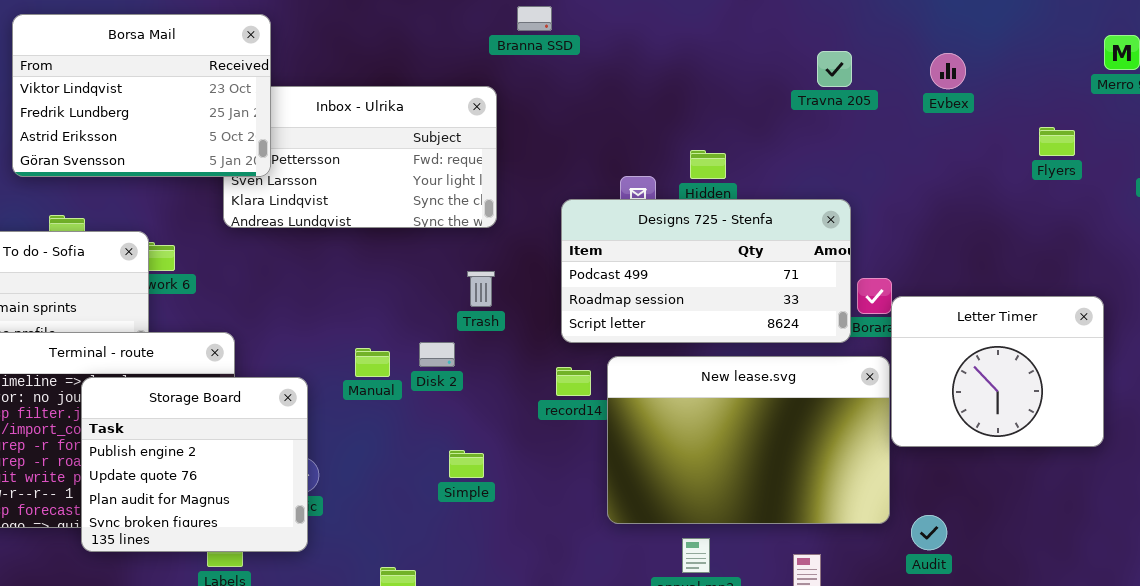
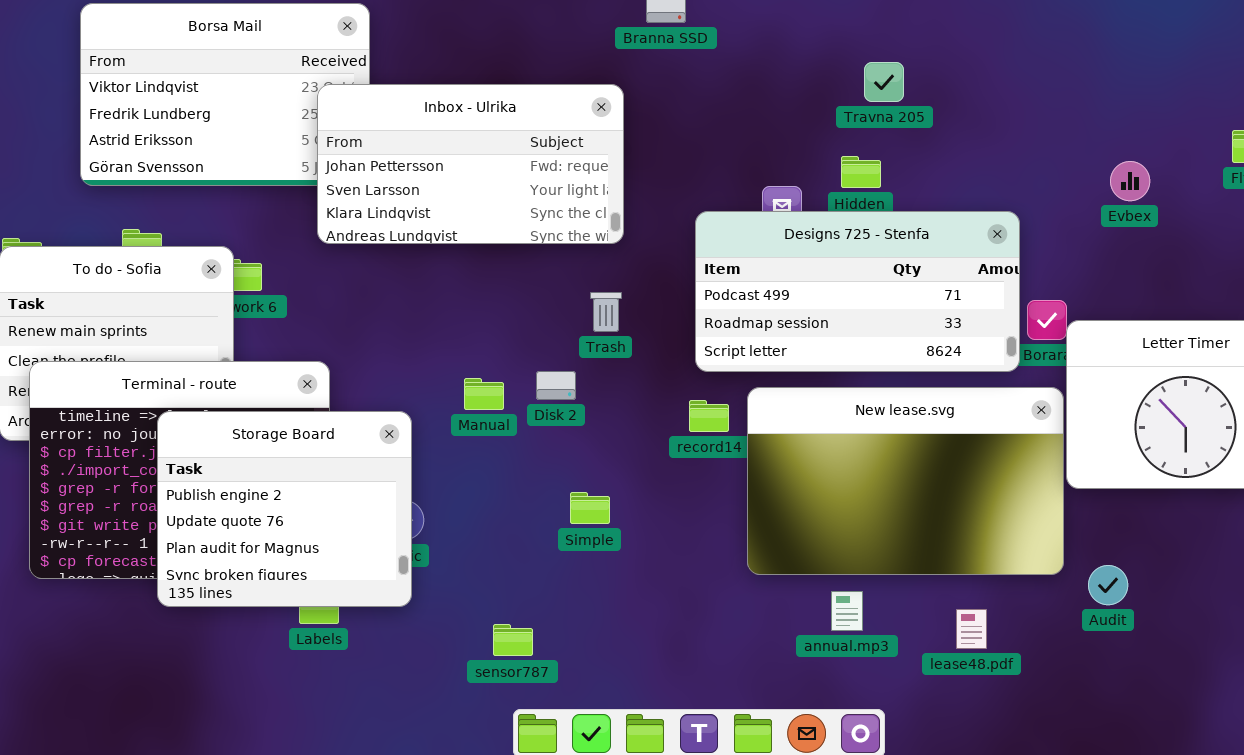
Travna 205: [817,51,852,87] -> [864,62,904,102], moved
Evbex: [930,53,966,89] -> [1110,161,1150,201], moved
Inbox - Ulrika: [223,86,497,228] -> [317,84,624,244], raised

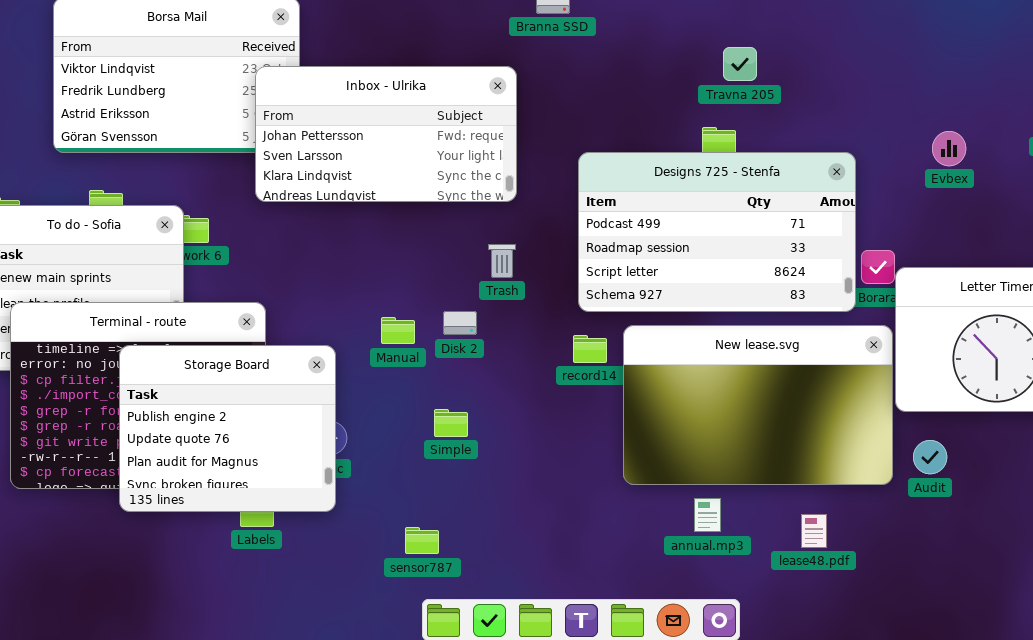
Designs 725 - Stenfa: [695,211,1020,372] -> [578,152,856,312], resized
Simple: [570,492,610,524] -> [434,409,468,437], moved
Audit: [1088,565,1128,605] -> [913,440,947,474], moved

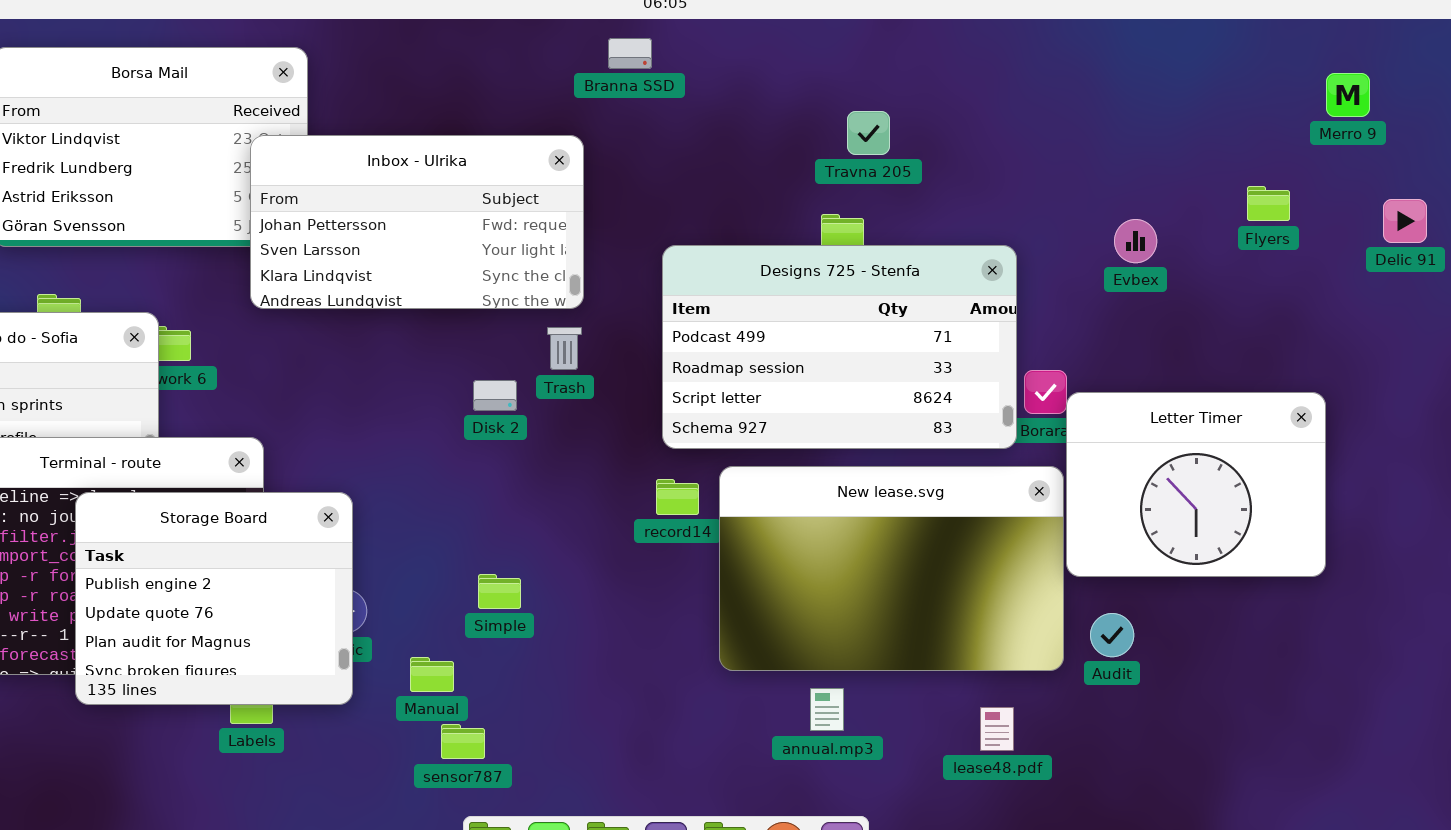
Trash: [488,244,516,278] -> [547,327,582,370], moved
Disk 2: [443,311,477,335] -> [473,380,517,411], moved
Manual: [381,317,415,344] -> [410,657,454,692], moved
lease48.pdf: [801,514,827,548] -> [980,707,1014,751], moved

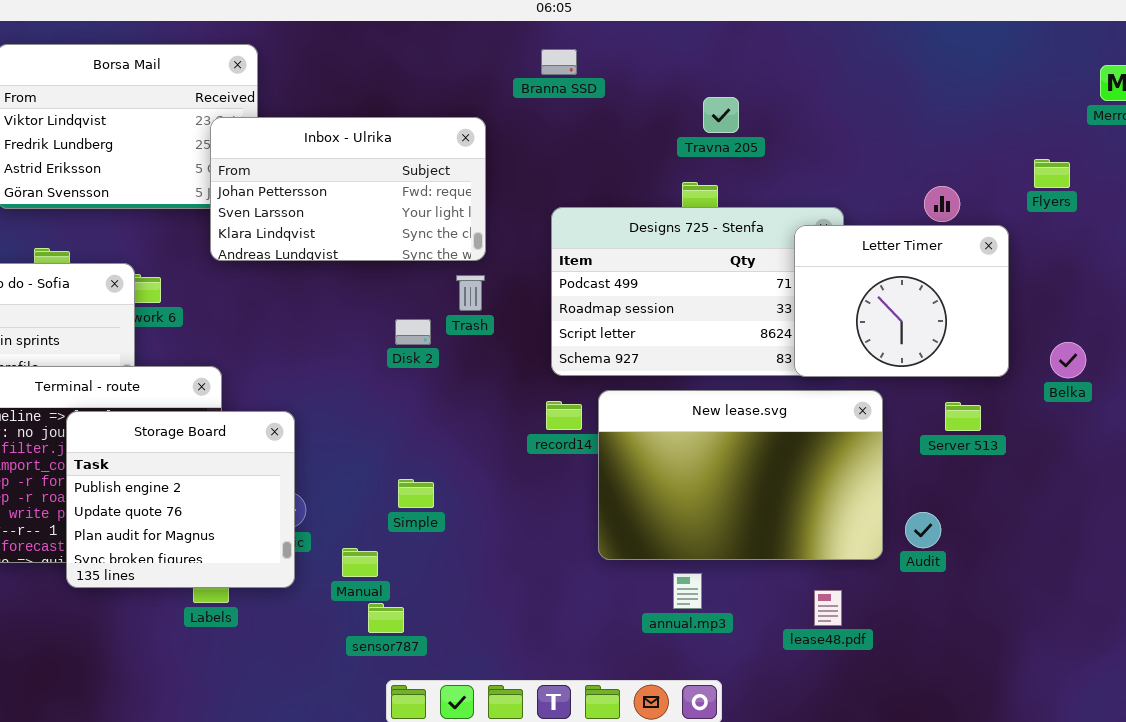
Branna SSD: [608,38,652,69] -> [541,49,577,75], moved
Letter Timer: [1066,392,1326,577] -> [794,225,1009,377], moved

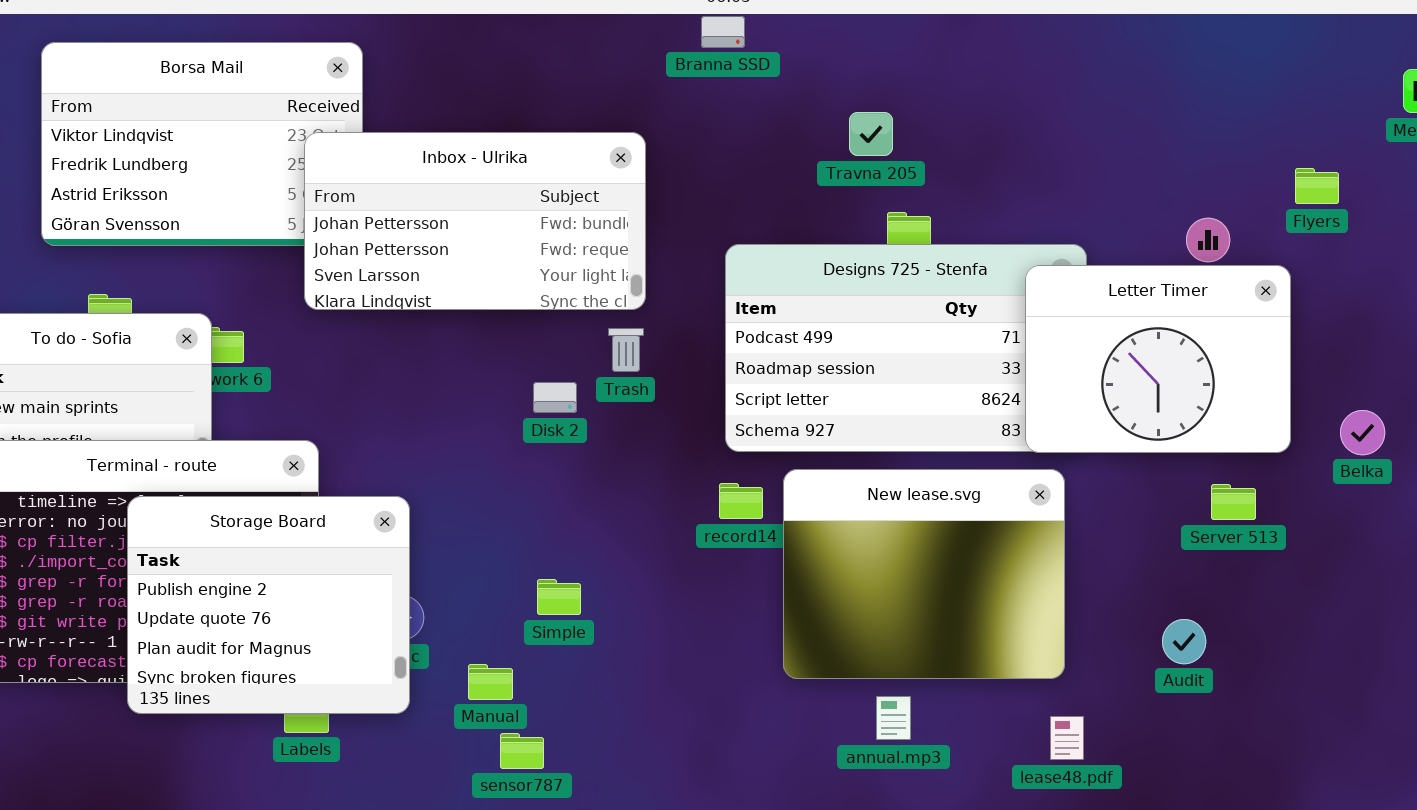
Branna SSD: [541,49,577,75] -> [701,16,745,48], moved
Travna 205: [703,97,739,133] -> [849,112,893,156], moved
Inbox - Ulrika: [210,117,486,261] -> [304,132,646,310], scrolled up 1 row
Flyers: [1034,159,1070,188] -> [1295,168,1339,204], moved
New lease.svg: [598,390,883,560] -> [783,469,1065,679], resized

